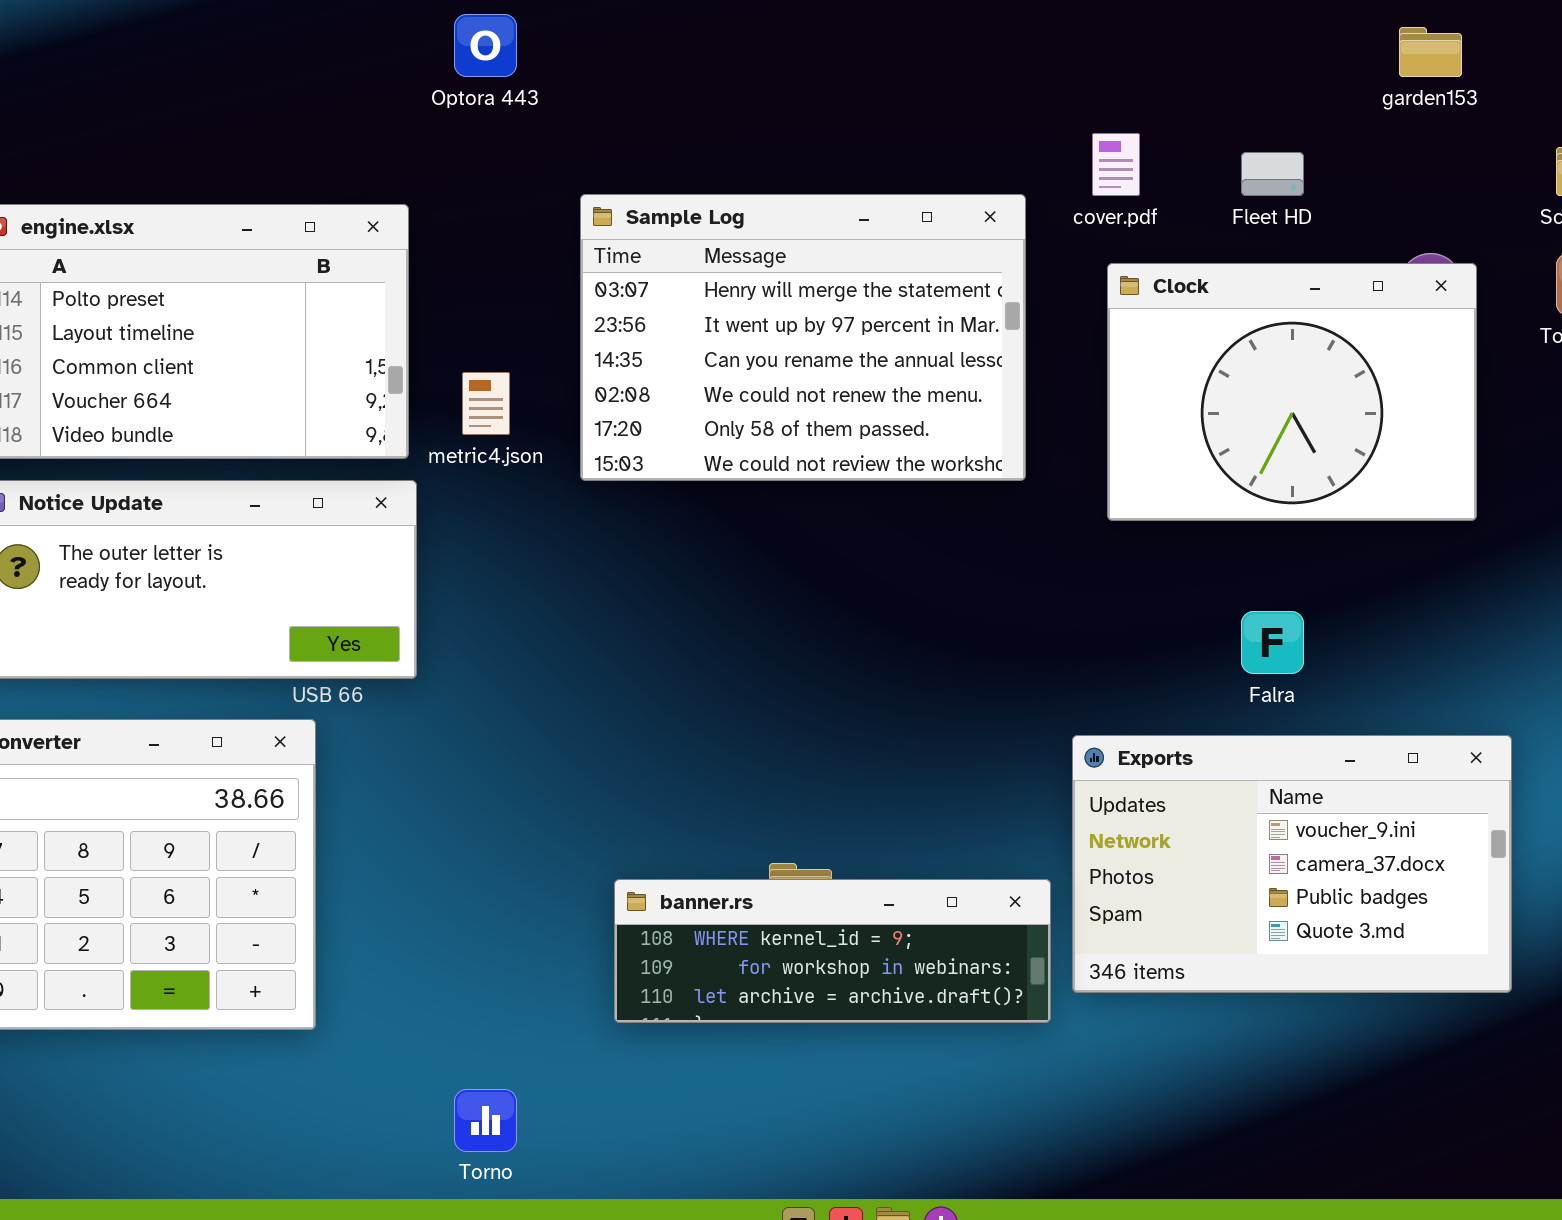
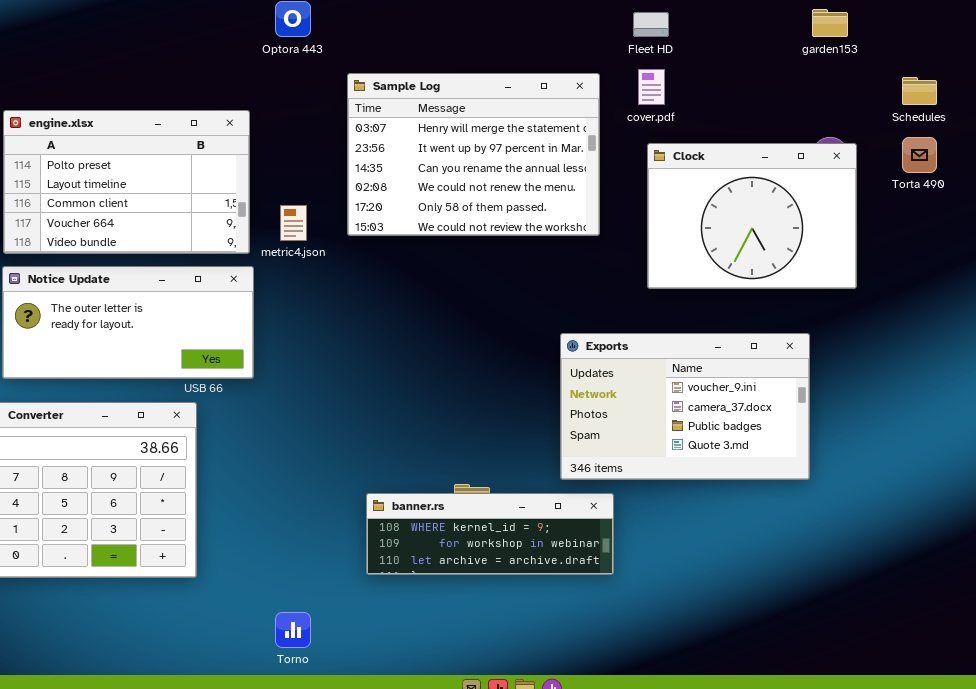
Fleet HD: [1241,152,1304,196] -> [633,12,669,37], moved
Sample Log: [580,194,1026,481] -> [347,73,600,236], moved
Exports: [1072,735,1512,993] -> [560,333,810,480], moved

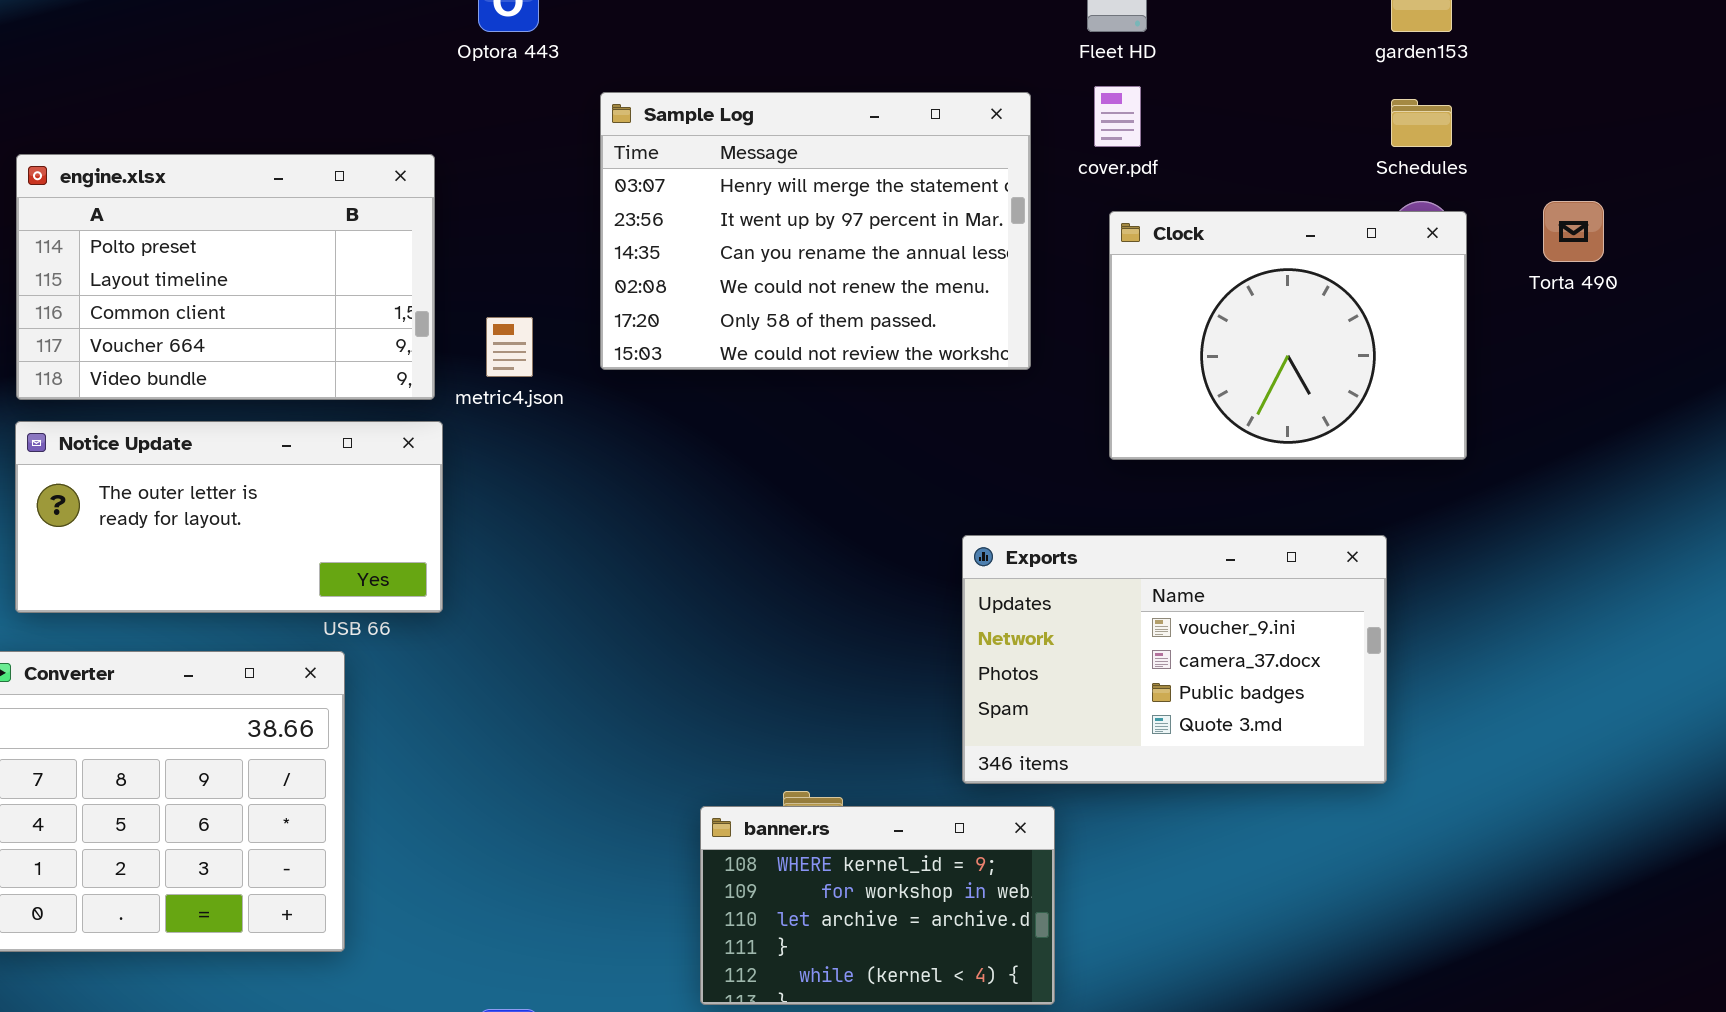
Schedules: [902,77,937,105] -> [1391,99,1452,147], moved
banner.rs: [366,493,614,575] -> [700,806,1055,1005], resized

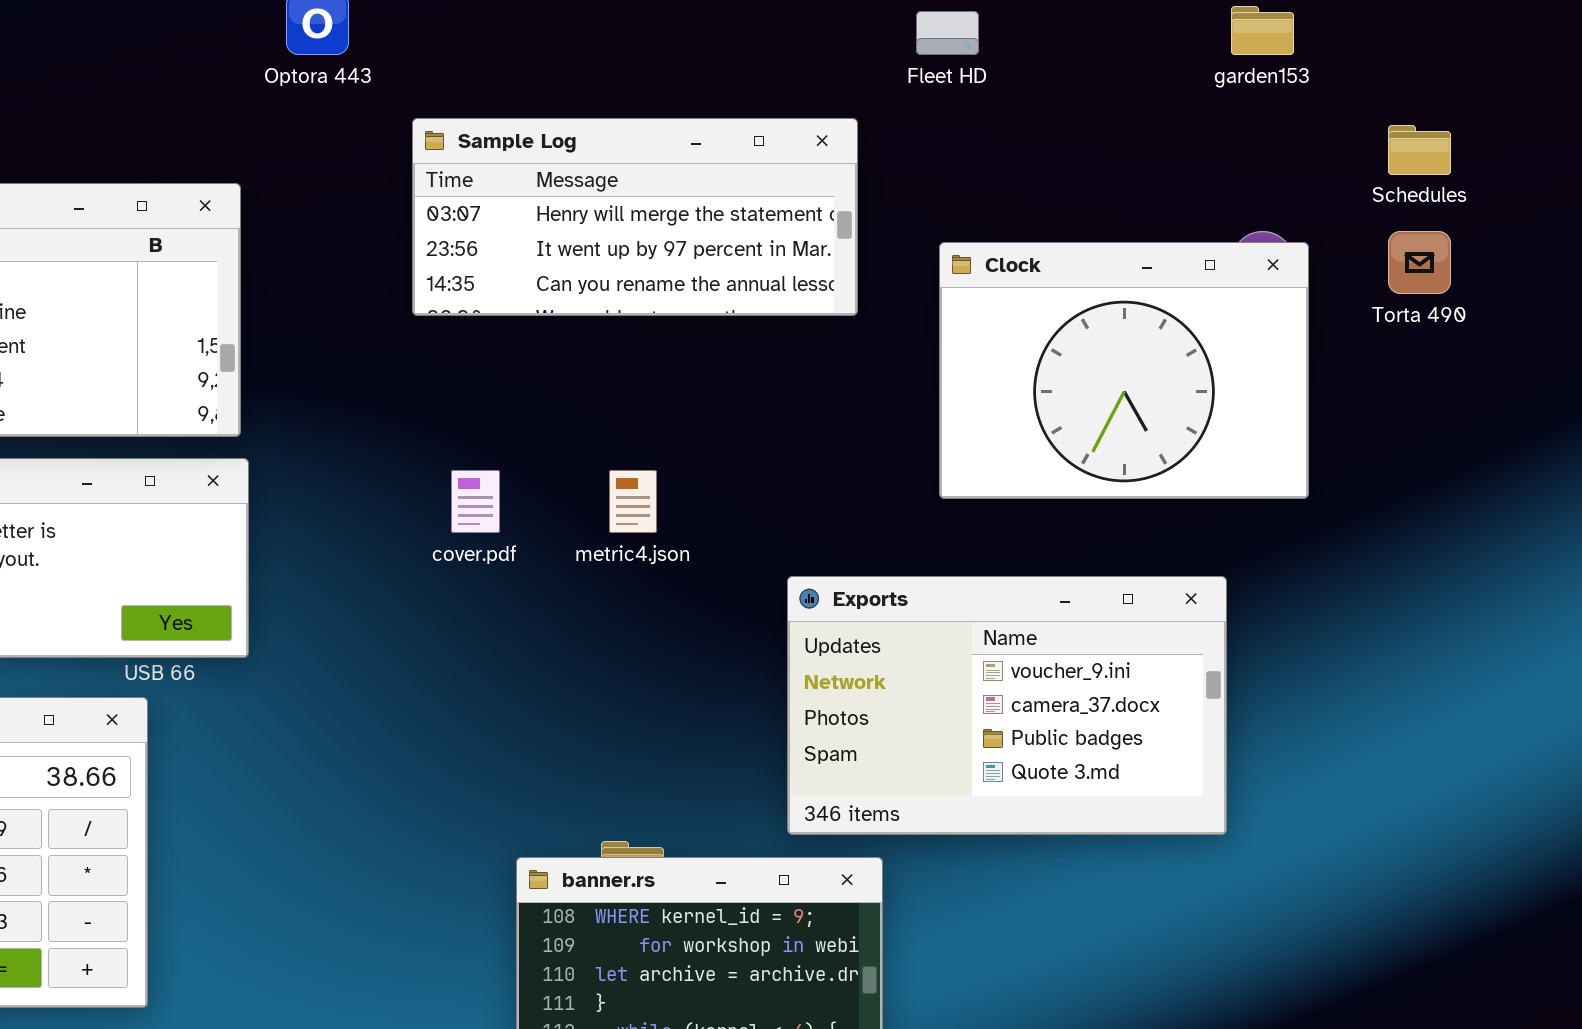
cover.pdf: [1094,86,1141,147] -> [451,470,500,533], moved
Sample Log: [600,92,1031,370] -> [412,118,858,316], resized
Schedules: [1391,99,1452,147] -> [1388,125,1451,175], moved
metric4.json: [486,317,533,377] -> [609,470,657,533], moved

